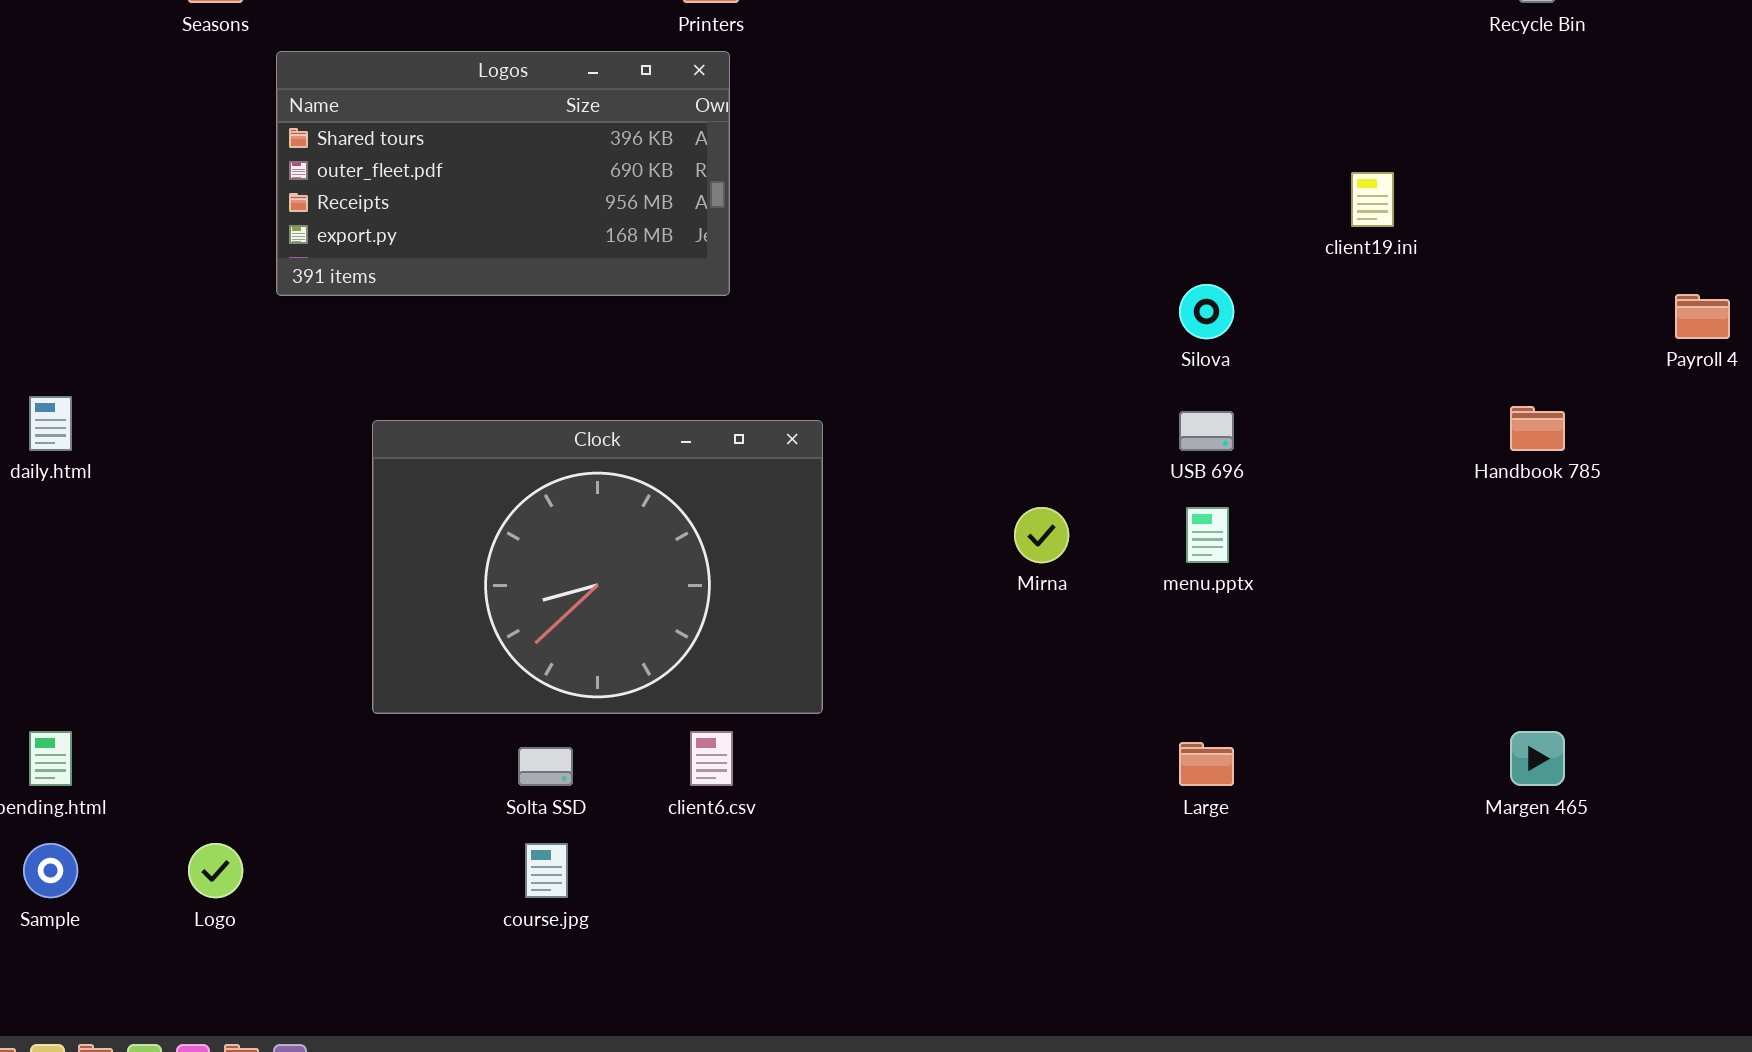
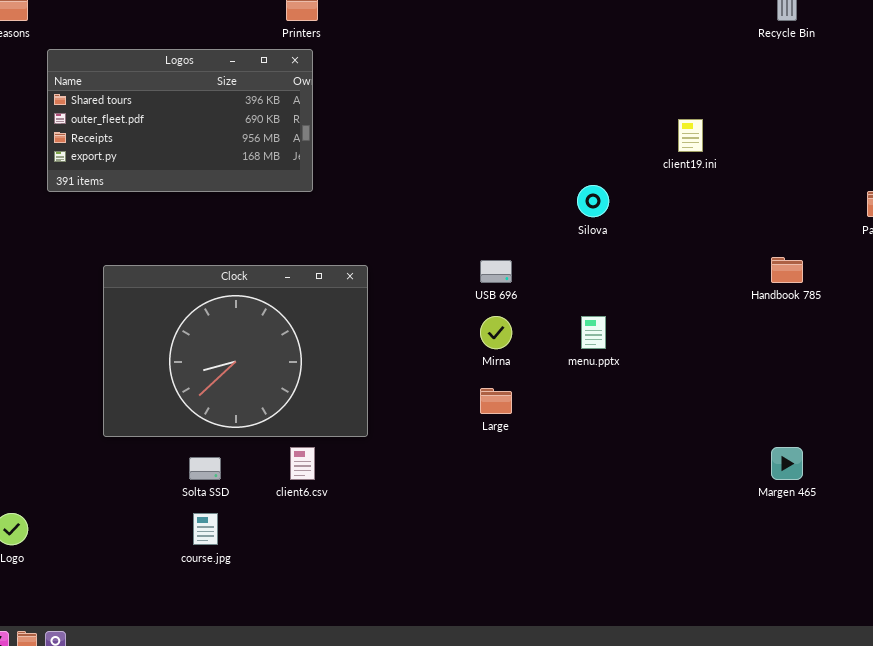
USB 696: [1179,411,1234,451] -> [480,260,512,283], moved
Large: [1179,742,1234,786] -> [480,388,512,414], moved

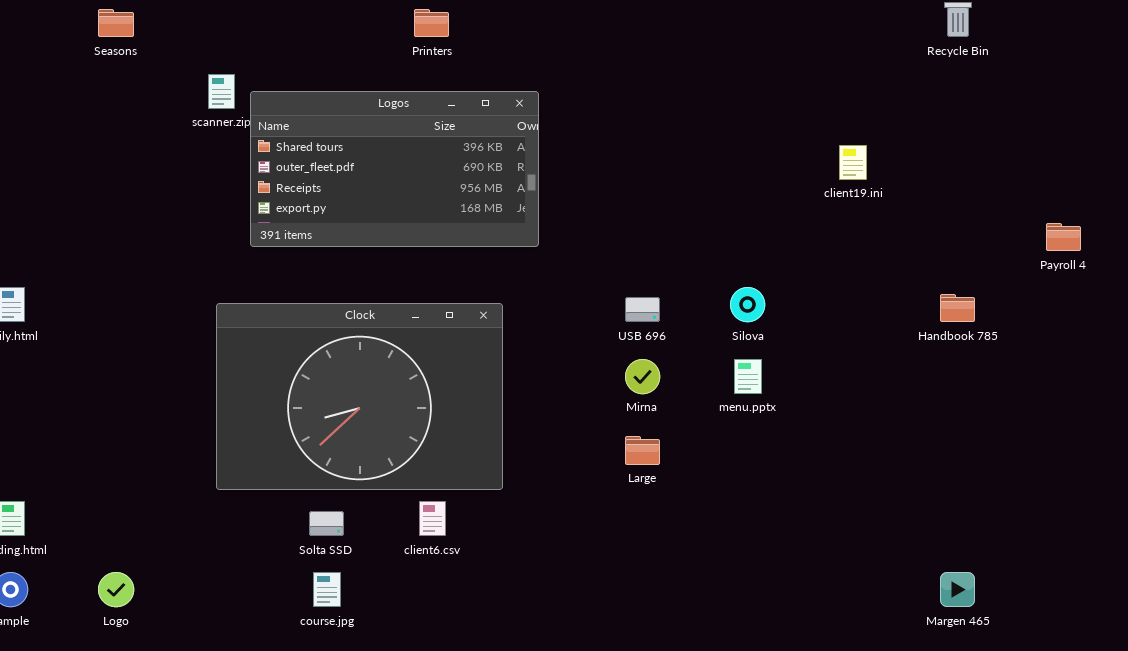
Logos: [47,49,313,192] -> [250,91,539,247], moved
Silova: [577,185,609,217] -> [730,287,765,322], moved
Margen 465: [771,447,803,480] -> [940,572,975,607], moved

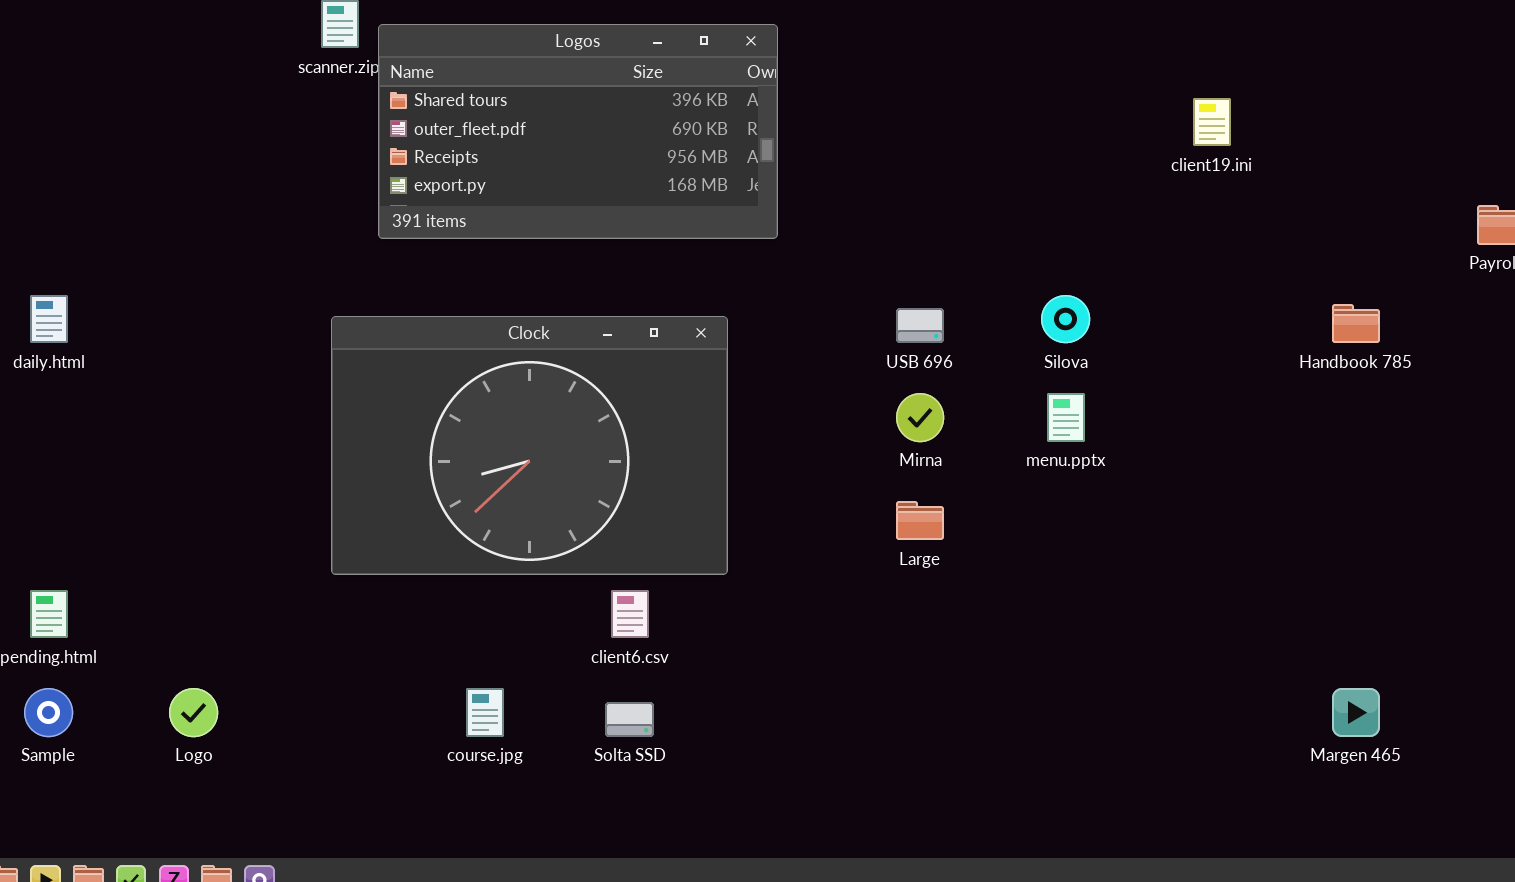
Solta SSD: [309,511,344,536] -> [605,702,654,737], moved

